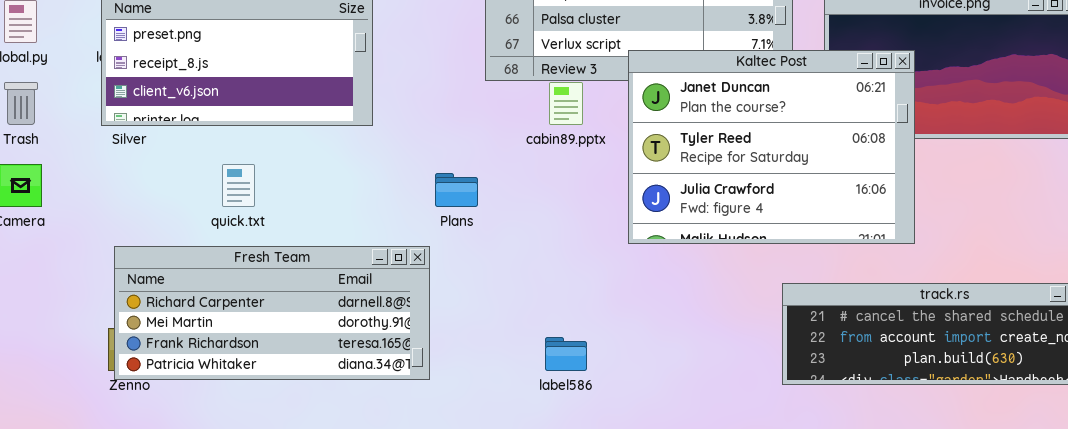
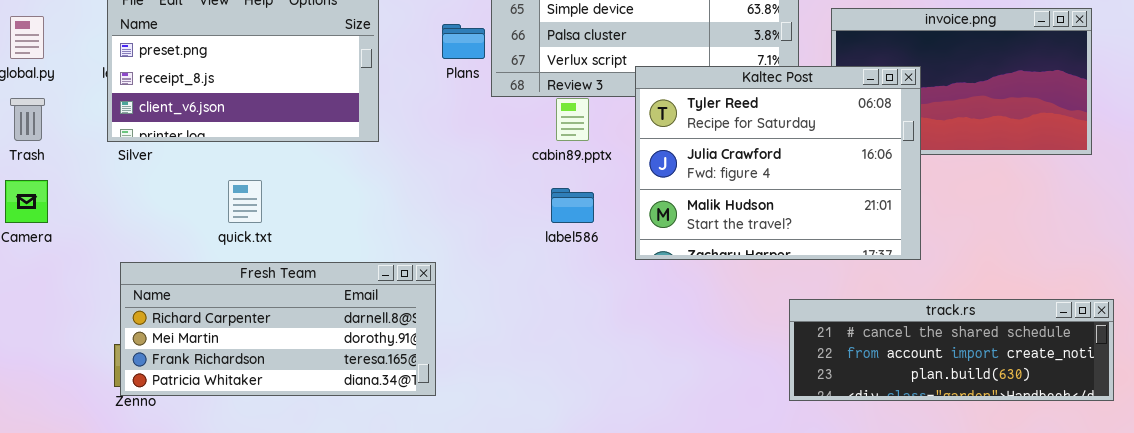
Kaltec Post: [628,50,915,244] -> [635,66,921,260], scrolled down 1 row
Plans: [435,173,478,207] -> [442,24,485,59], moved
label586: [545,337,587,371] -> [551,188,594,223], moved

